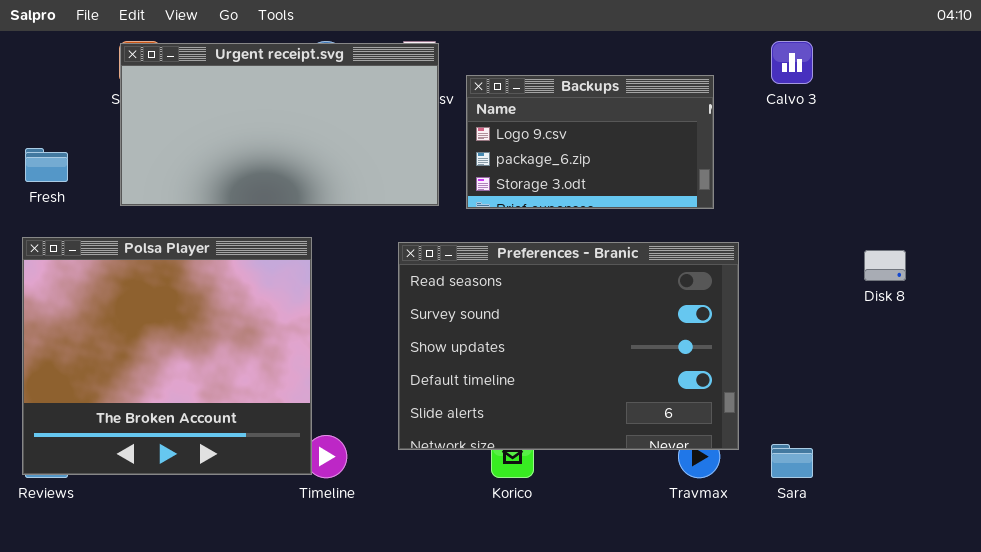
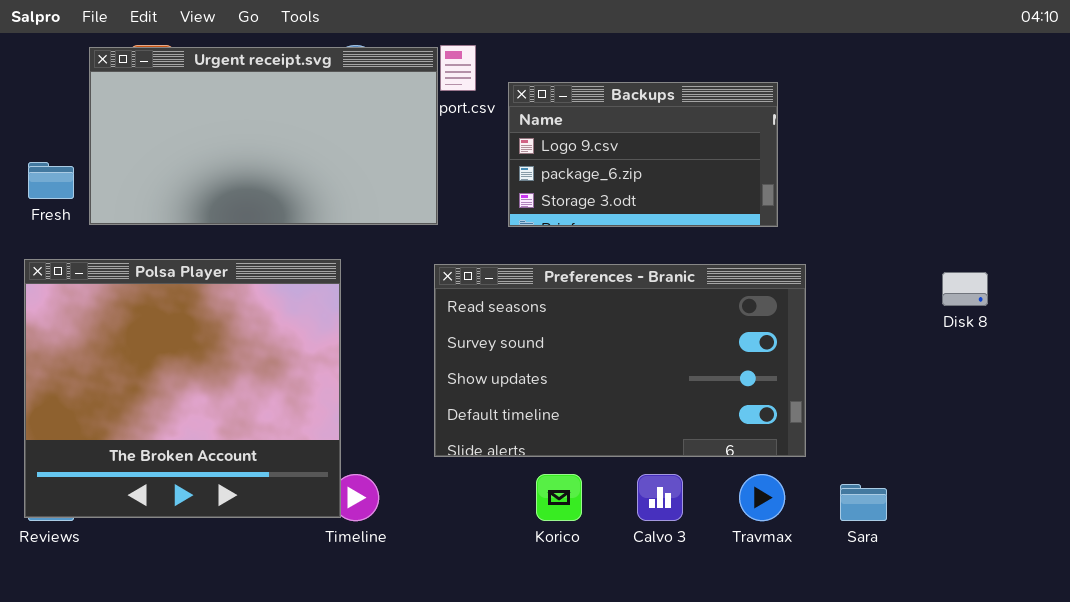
Calvo 3: [771,41,813,84] -> [637,474,683,521], moved
Urgent receipt.svg: [120,43,439,206] -> [89,47,438,225], moved
Preferences - Branic: [398,242,739,450] -> [434,264,806,457], resized

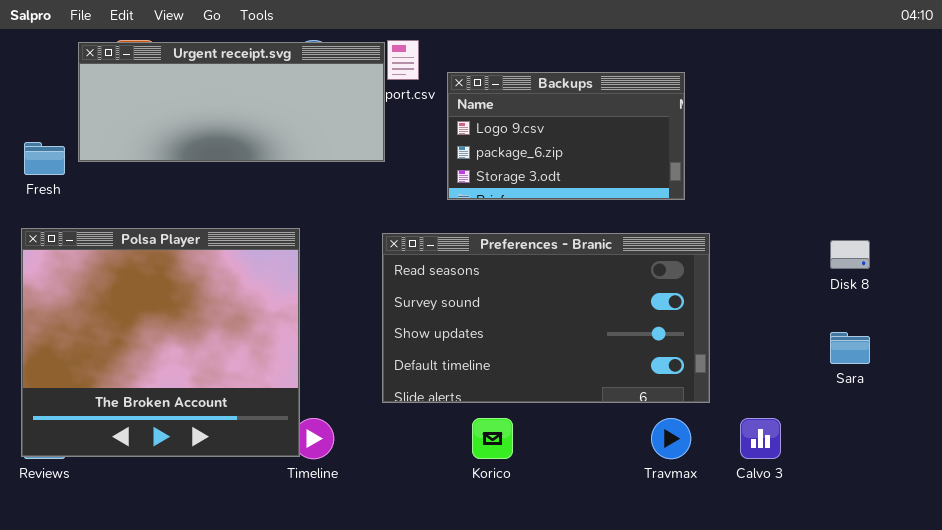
Urgent receipt.svg: [89,47,438,225] -> [78,42,385,162], resized
Calvo 3: [637,474,683,521] -> [740,418,781,459], moved
Sara: [840,484,887,521] -> [830,332,870,364], moved

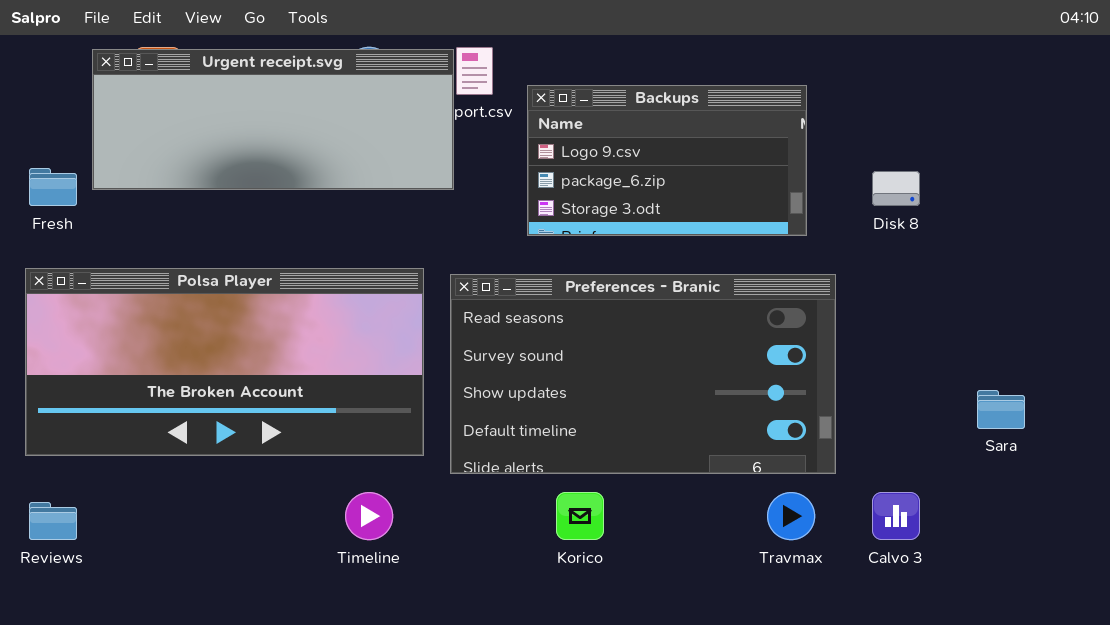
Polsa Player: [21,228,300,457] -> [25,268,424,456], resized
Disk 8: [830,240,870,269] -> [872,171,920,206], moved

